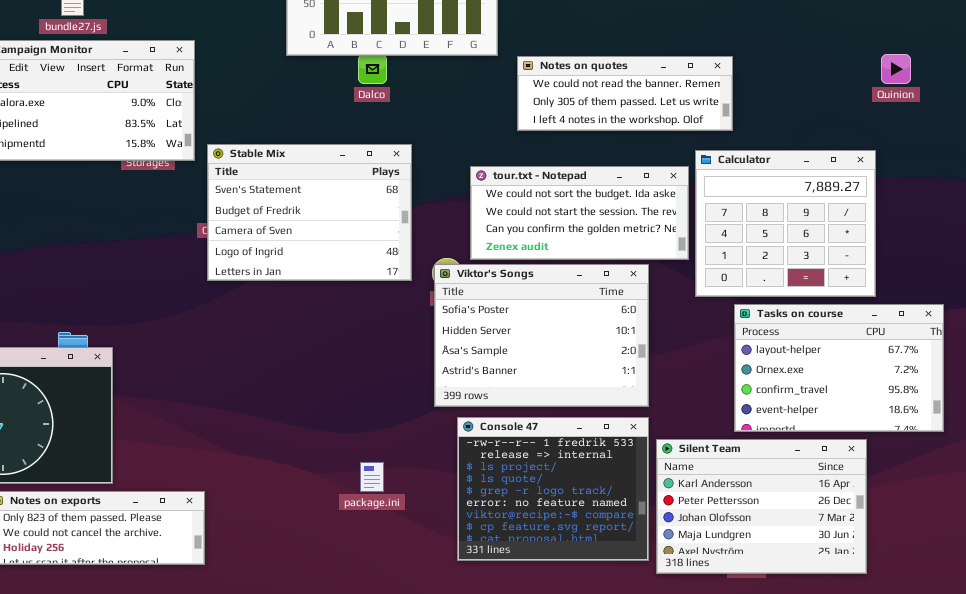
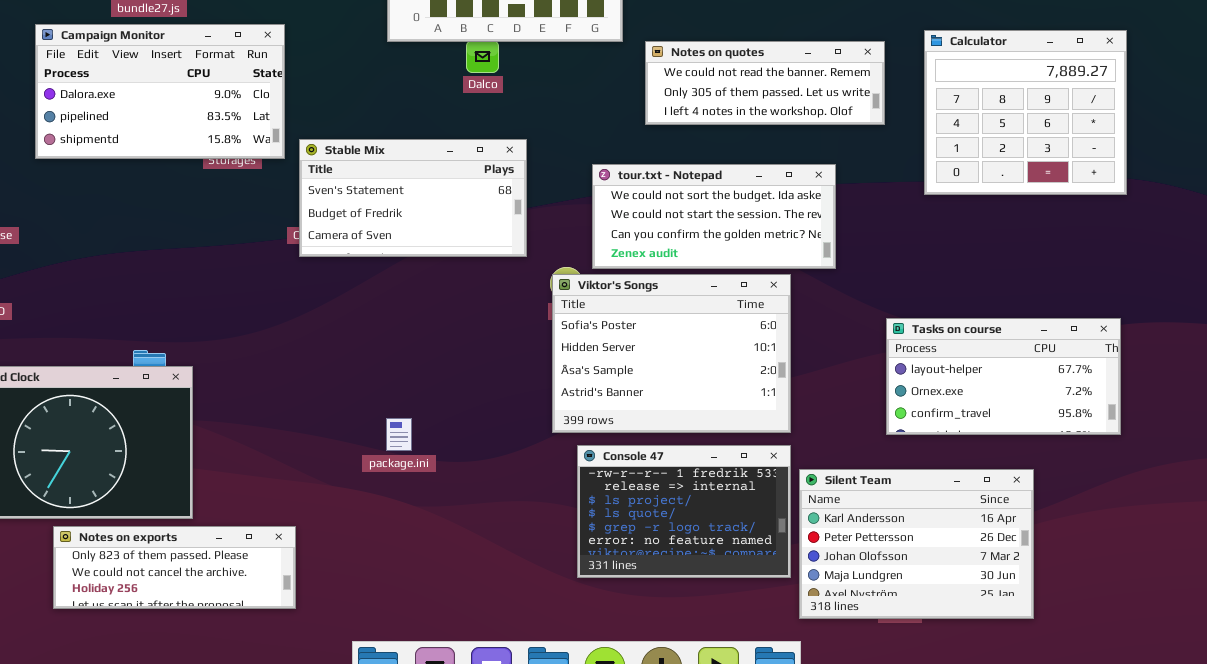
Stable Mix: [207,144,412,281] -> [299,139,527,257], resized
Calculator: [695,150,876,297] -> [924,30,1127,195], moved
Tasks on course: [734,304,944,432] -> [886,318,1121,435], resized
Console 47: [457,417,649,561] -> [577,445,791,578], resized
package.ini: [360,462,384,492] -> [386,418,412,451], moved

